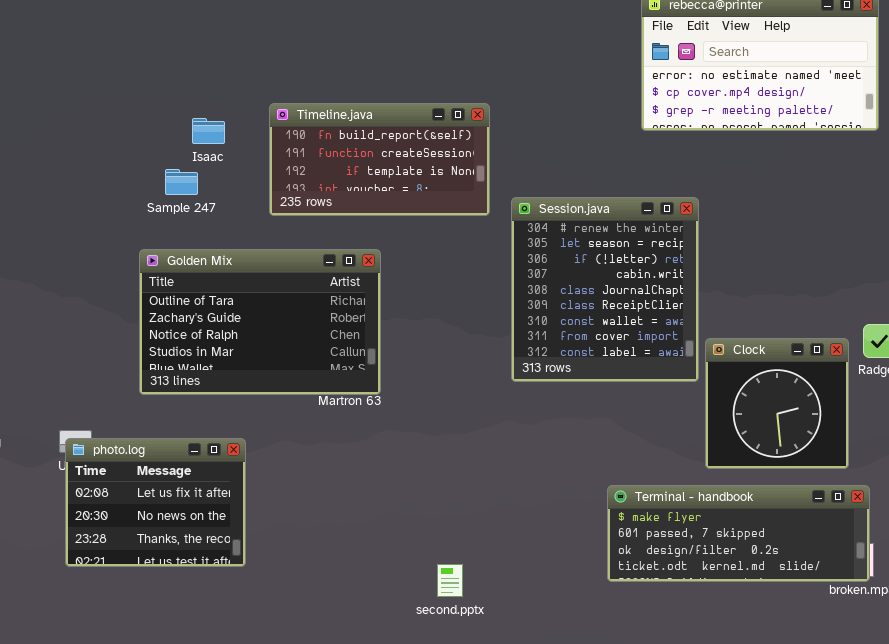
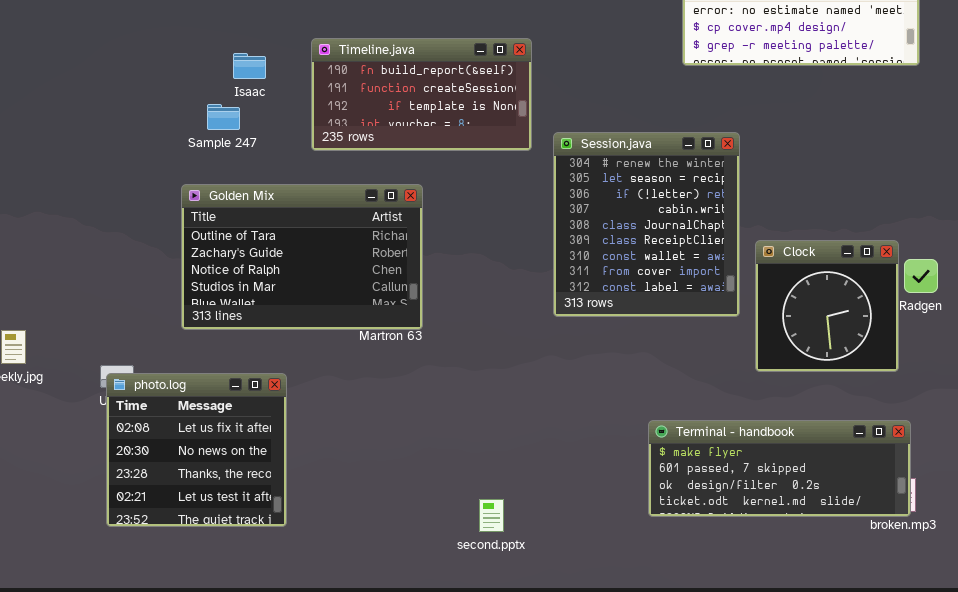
Clock: [705,338,849,469] -> [755,240,899,372], moved
photo.log: [65,438,246,567] -> [106,373,287,527], resized

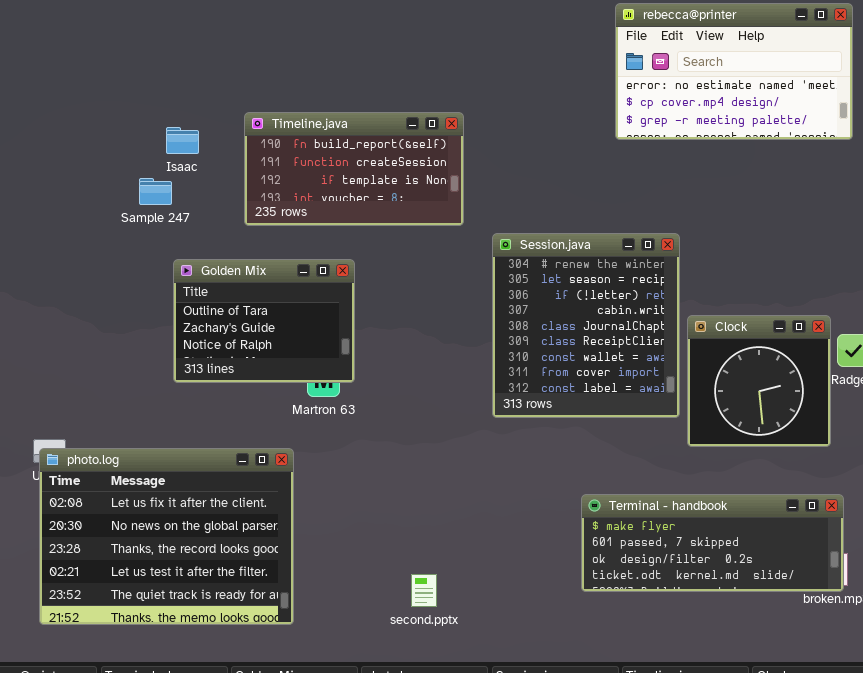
Session.java: [553,132,740,317] -> [492,233,680,418], moved
Golden Mix: [181,184,423,330] -> [173,259,355,383], resized
photo.log: [106,373,287,527] -> [39,448,294,625], resized

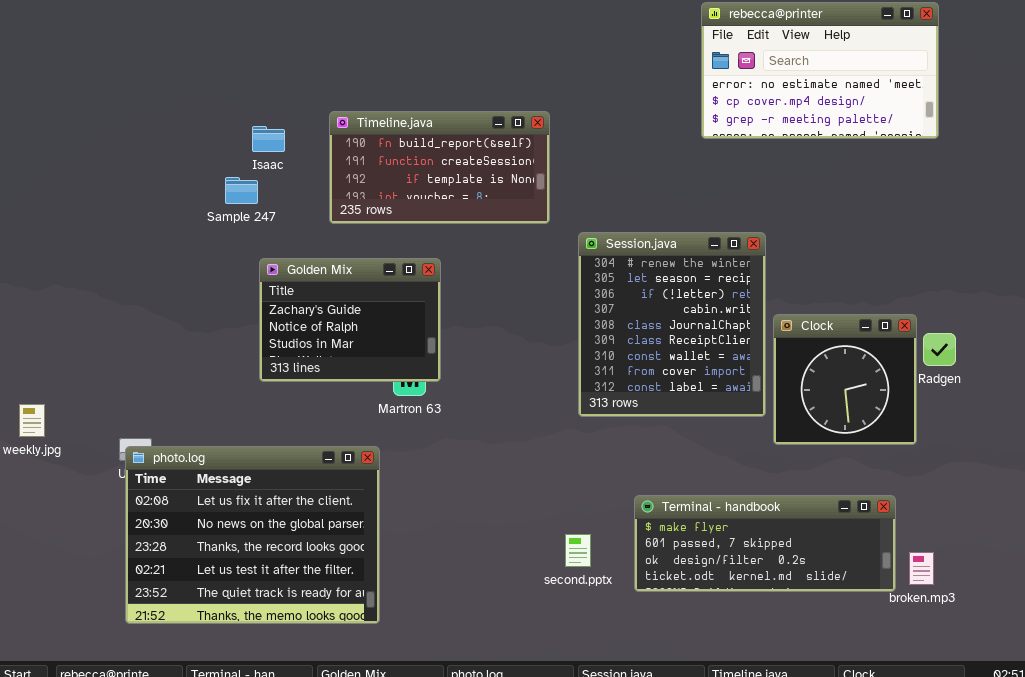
Golden Mix: [173,259,355,383] -> [259,258,441,382], scrolled down 1 row
Terminal - handbook: [581,494,844,592] -> [634,495,896,592], moved
second.pptx: [411,574,437,607] -> [565,534,591,567], moved

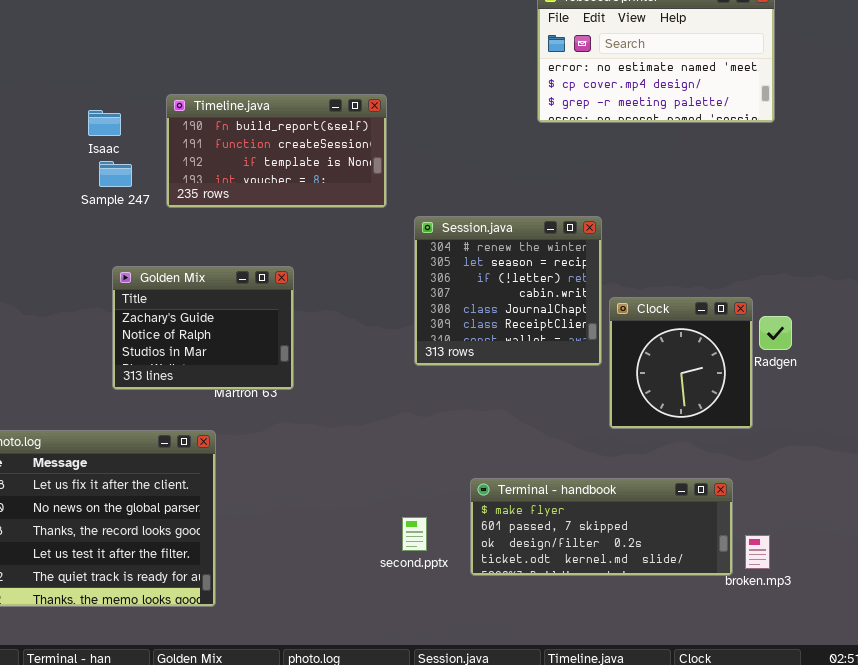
Sample 247: [225,177,258,204] -> [99,161,132,187], moved
Session.java: [578,232,766,417] -> [414,216,602,366], resized
Golden Mix: [259,258,441,382] -> [112,266,294,390], moved

